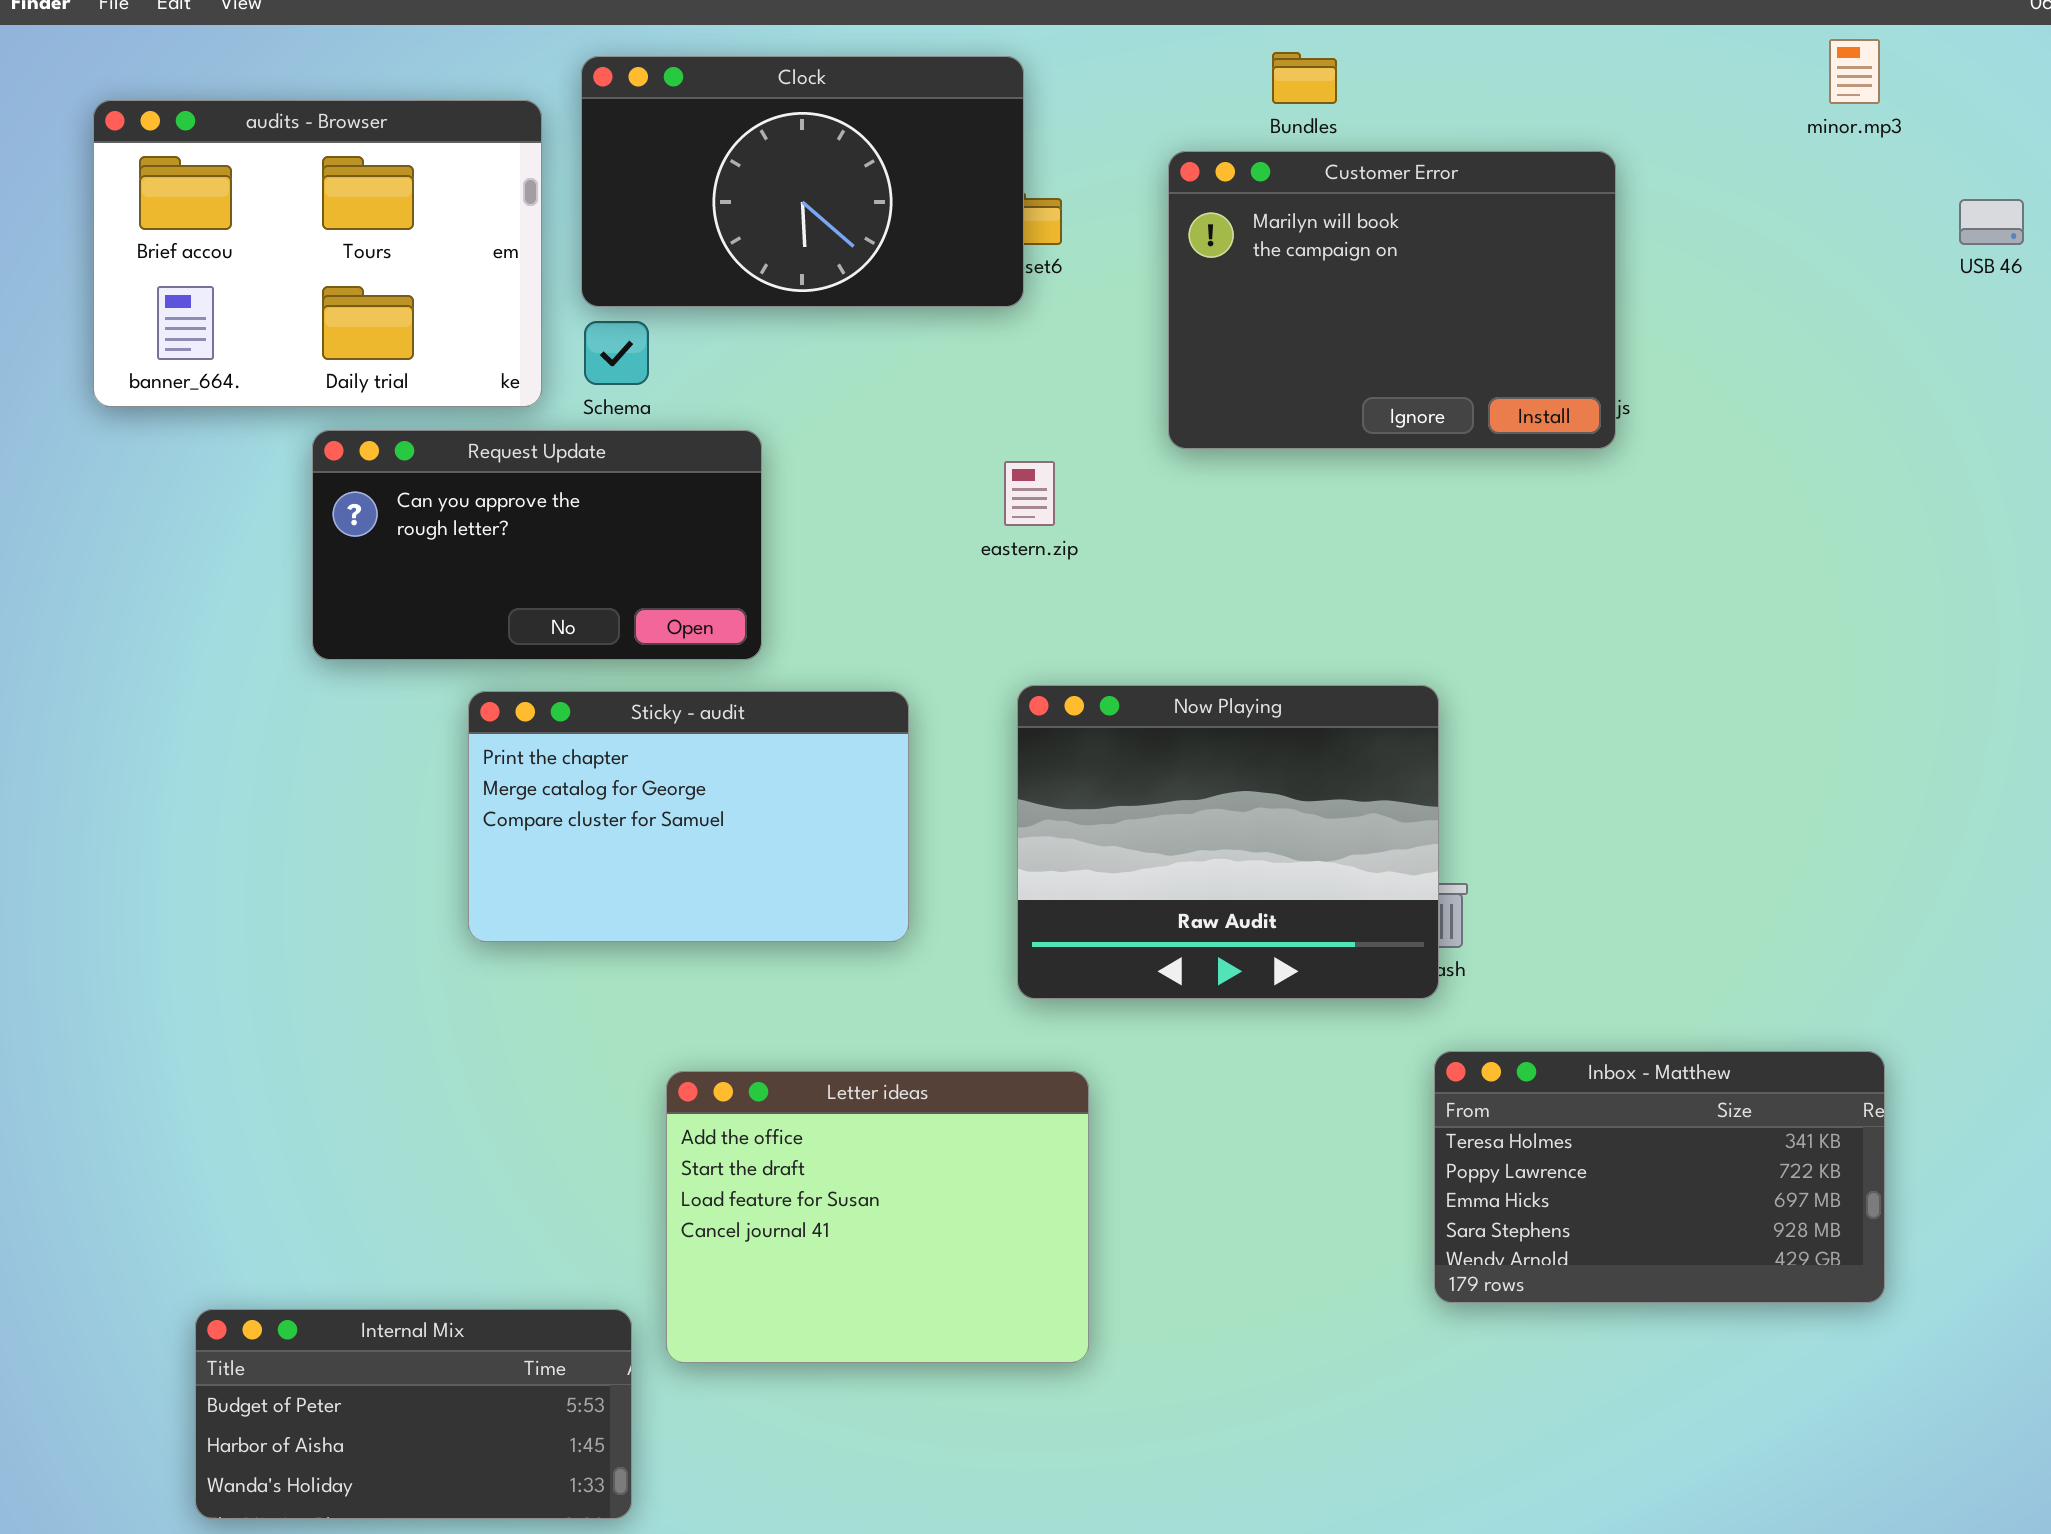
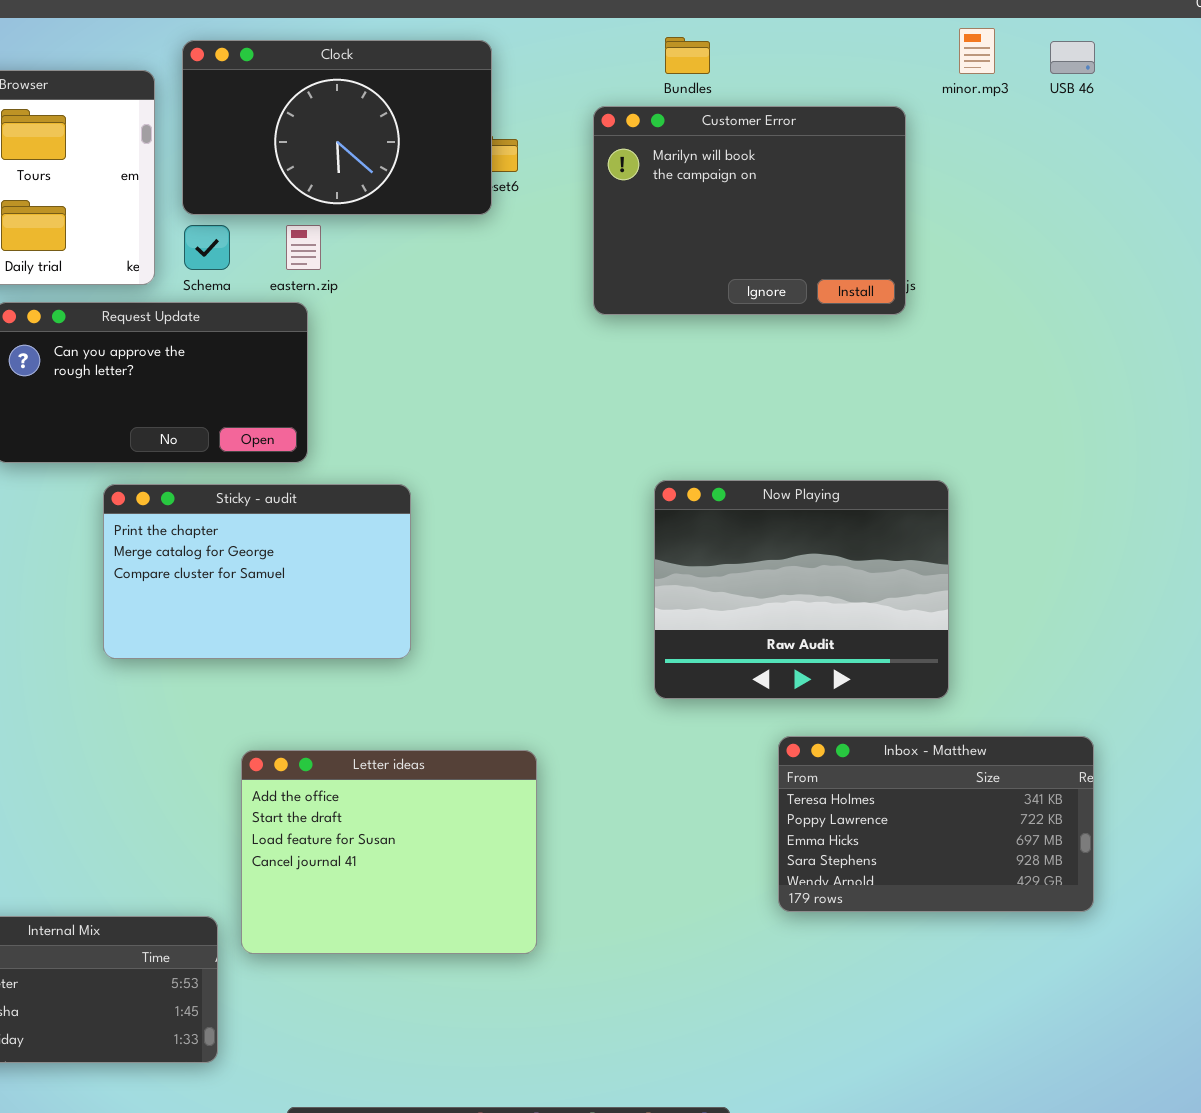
minor.mp3: [1829,39,1880,104] -> [959,28,995,74], moved
USB 46: [1959,199,2024,245] -> [1050,41,1095,74], moved
eastern.zip: [1004,461,1055,526] -> [286,225,321,270], moved
Now Playing: [1017,685,1439,999] -> [654,480,949,699], moved

